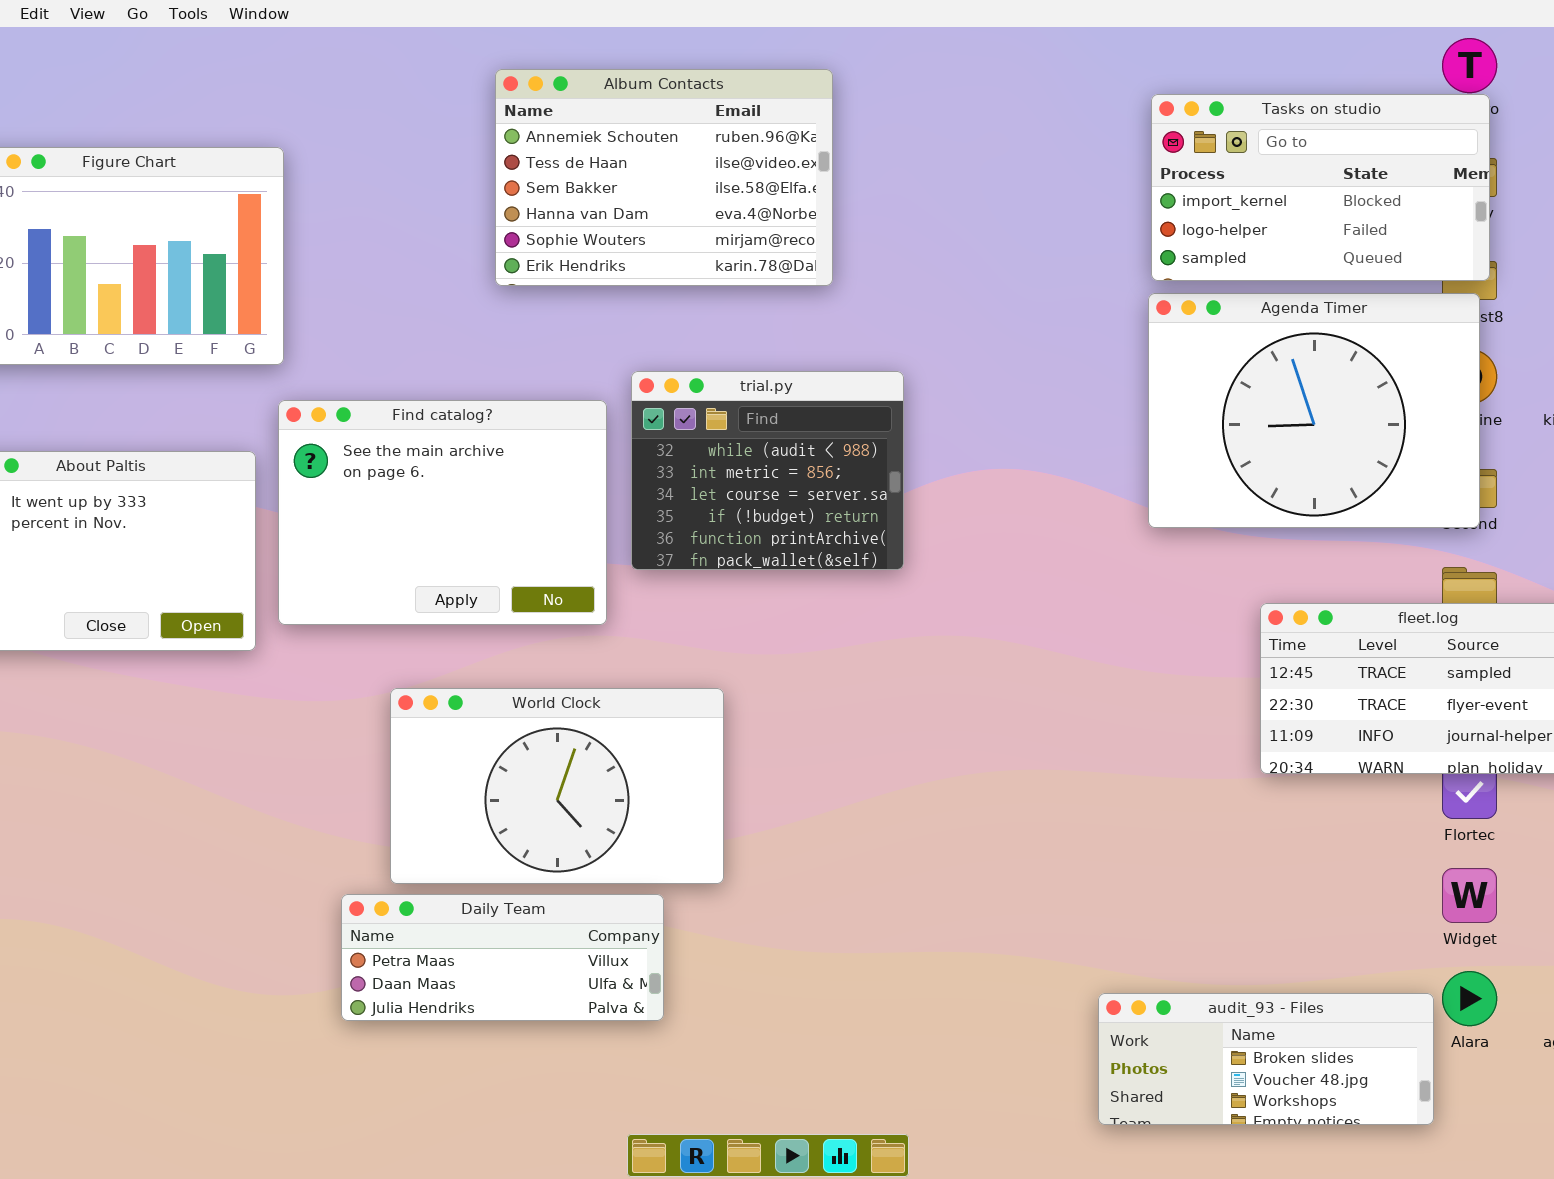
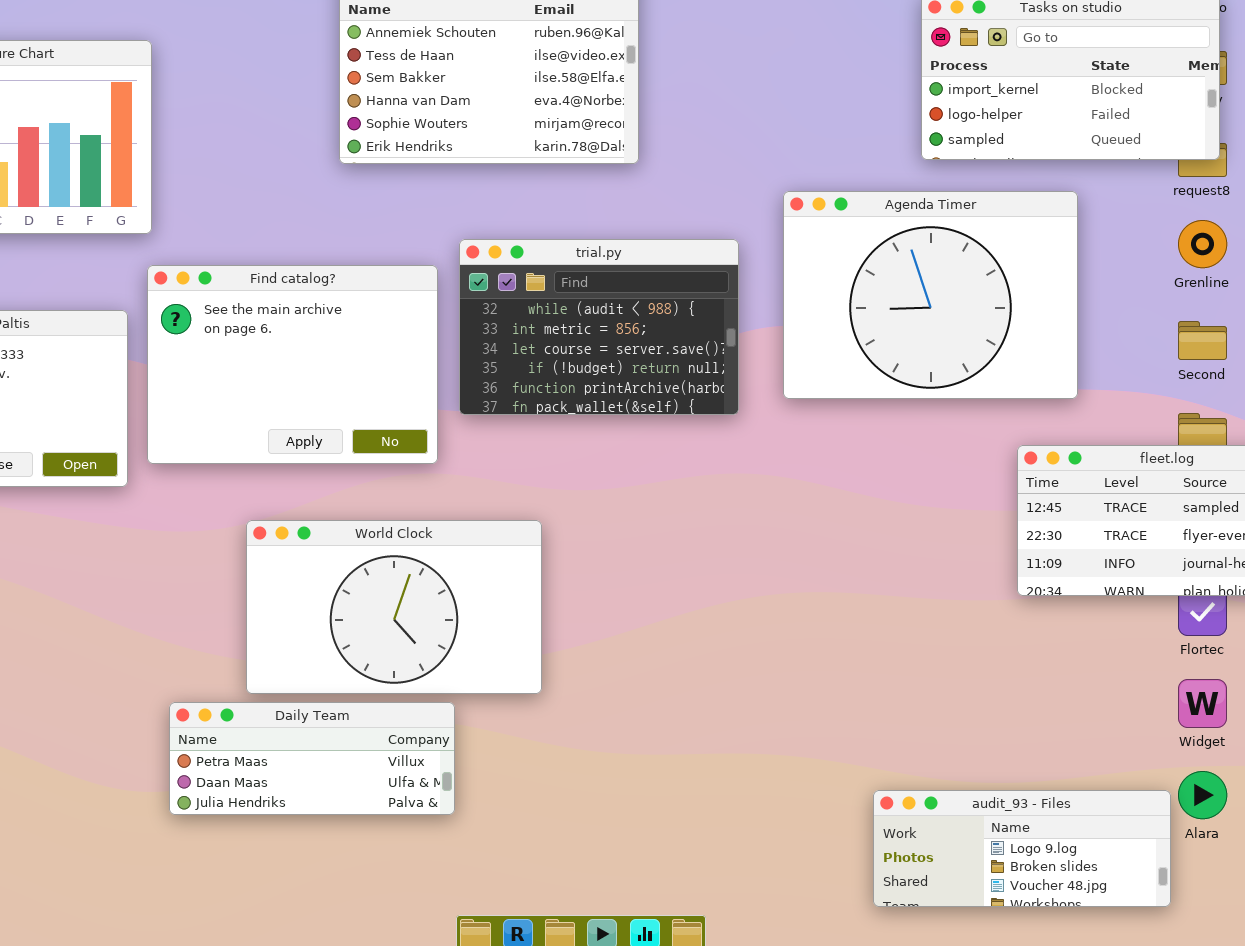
Agenda Timer: [1148,293,1480,528] -> [783,191,1078,399], moved
trial.py: [631,371,904,570] -> [459,239,739,415], resized
Daily Team: [341,894,664,1021] -> [169,702,455,815], moved
audit_93 - Files: [1098,993,1434,1125] -> [873,790,1171,907], scrolled up 1 row

